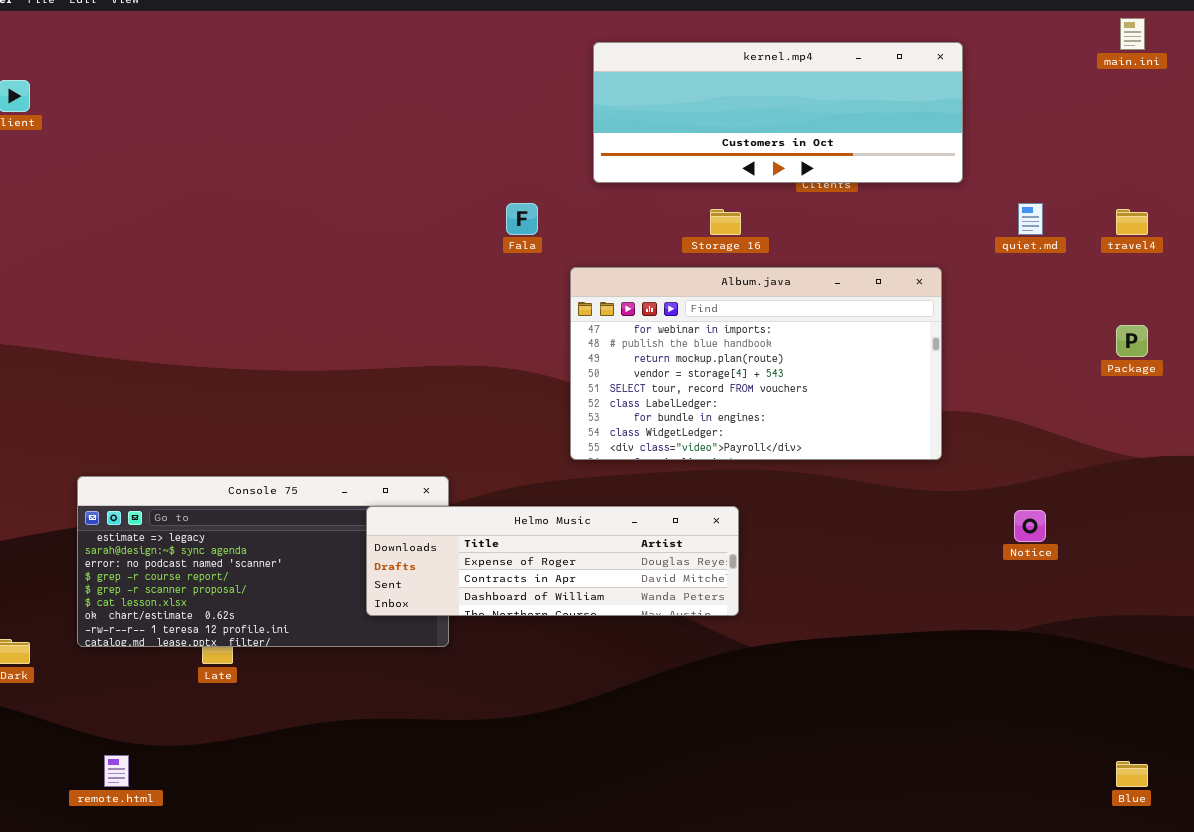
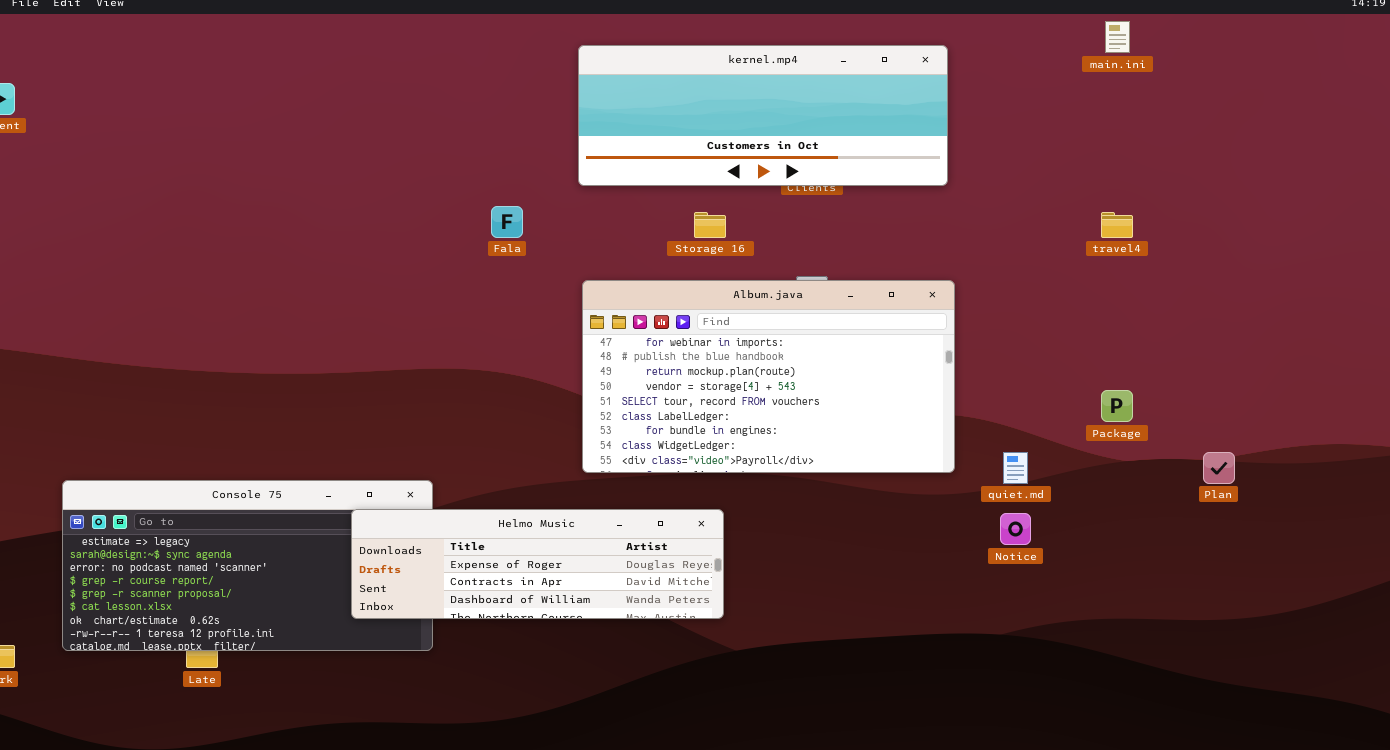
quiet.md: [1018,203,1043,235] -> [1003,452,1028,484], moved
Album.java: [570,267,942,460] -> [582,280,955,473], moved
Package: [1116,325,1148,357] -> [1101,390,1133,422], moved

